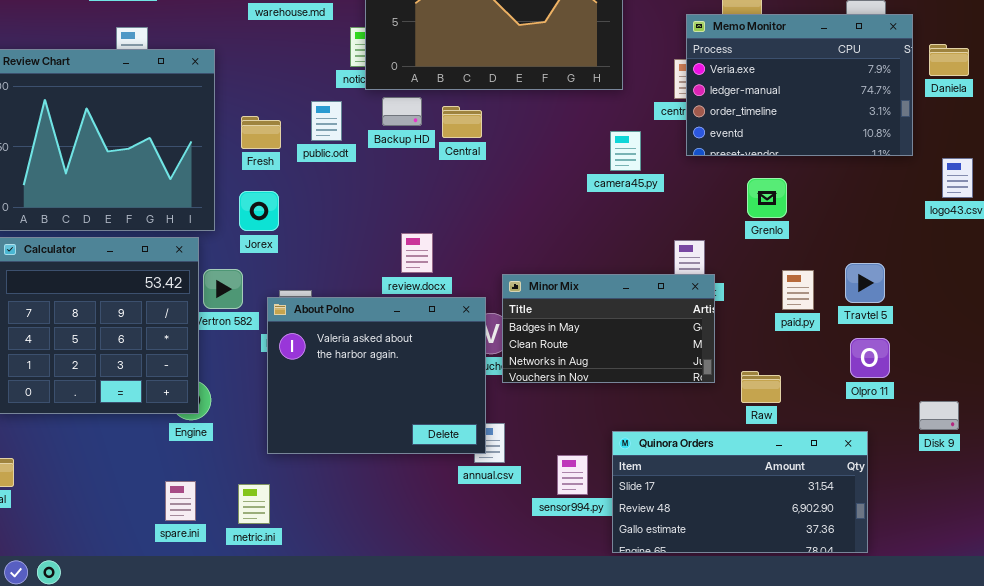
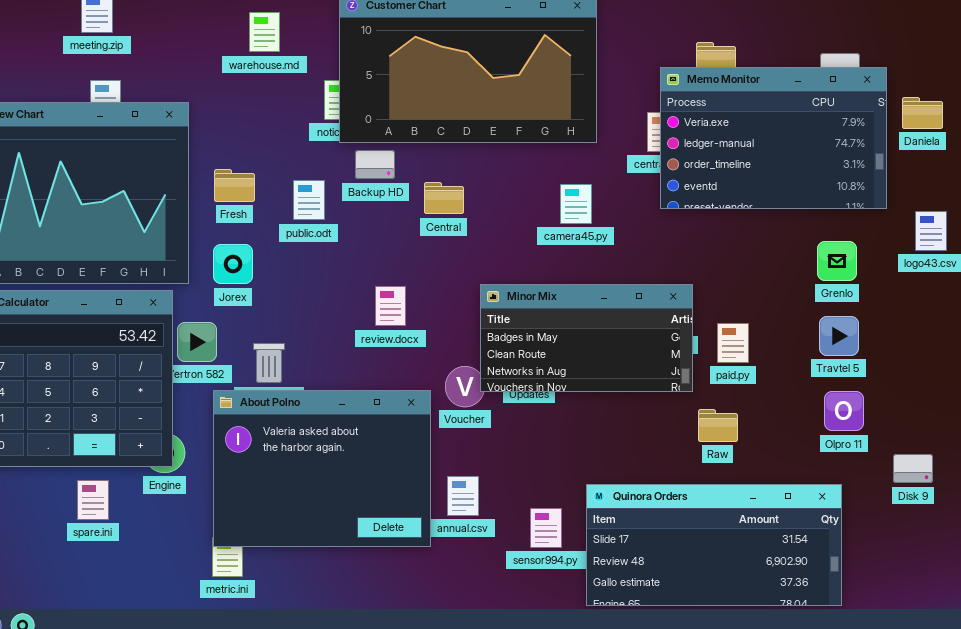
public.odt: [311,101,342,141] -> [293,180,325,220], moved
Central: [442,106,482,138] -> [424,182,464,214], moved
camera45.py: [610,131,641,171] -> [560,184,592,224], moved
Grenlo: [747,178,787,218] -> [817,241,857,281], moved
paid.py: [782,270,814,310] -> [717,323,749,363], moved
Minor Mix: [502,274,715,383] -> [480,284,693,392], moved
About Polno: [267,297,486,454] -> [213,390,431,547], moved
Raw: [741,371,781,403] -> [698,409,738,442], moved
spare.ini: [165,481,196,521] -> [77,480,109,520], moved

